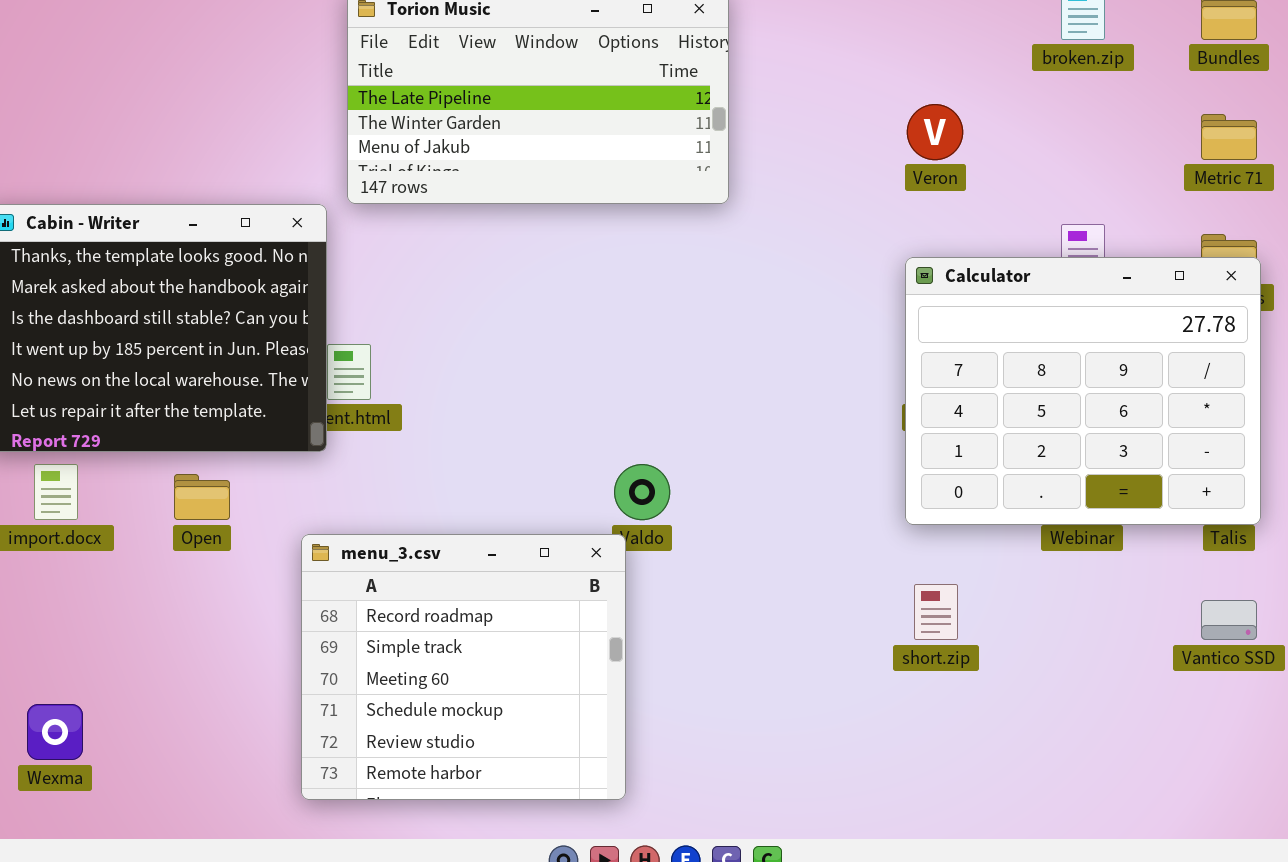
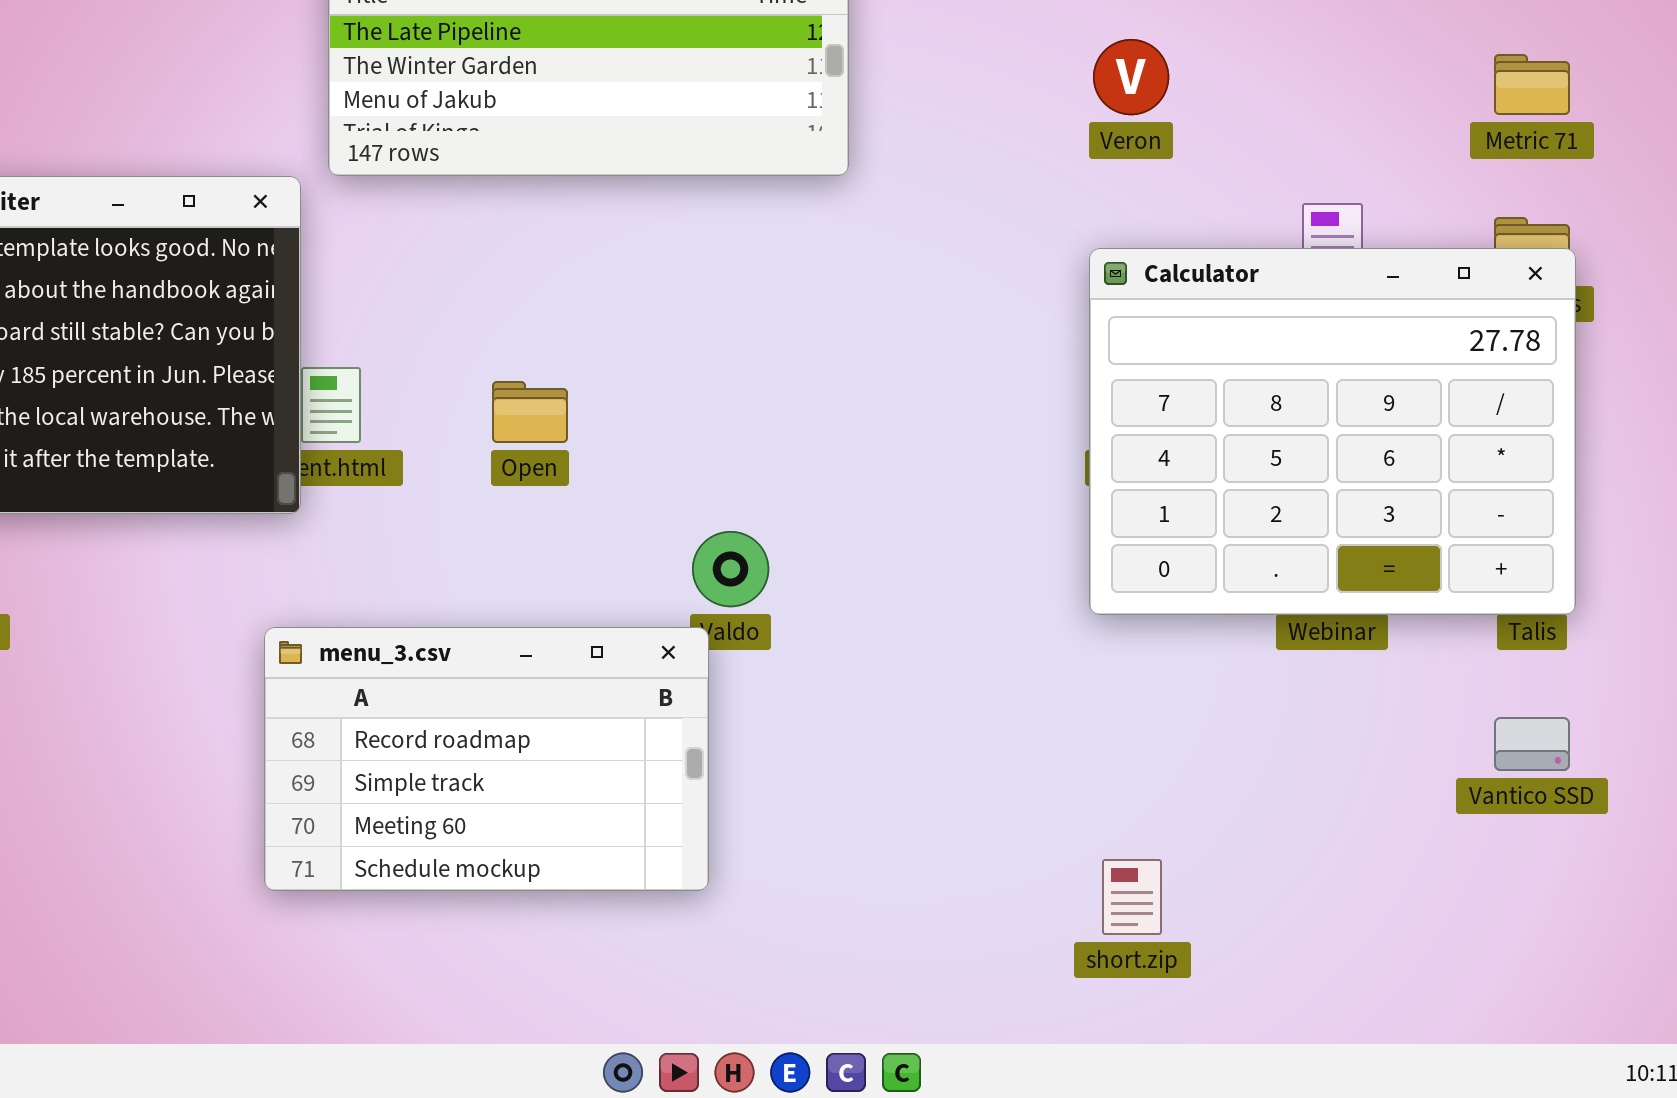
Open: [174,474,230,520] -> [492,381,568,443], moved
menu_3.csv: [301,534,626,800] -> [264,627,709,891], resized
short.zip: [914,584,958,640] -> [1102,859,1162,935], moved

